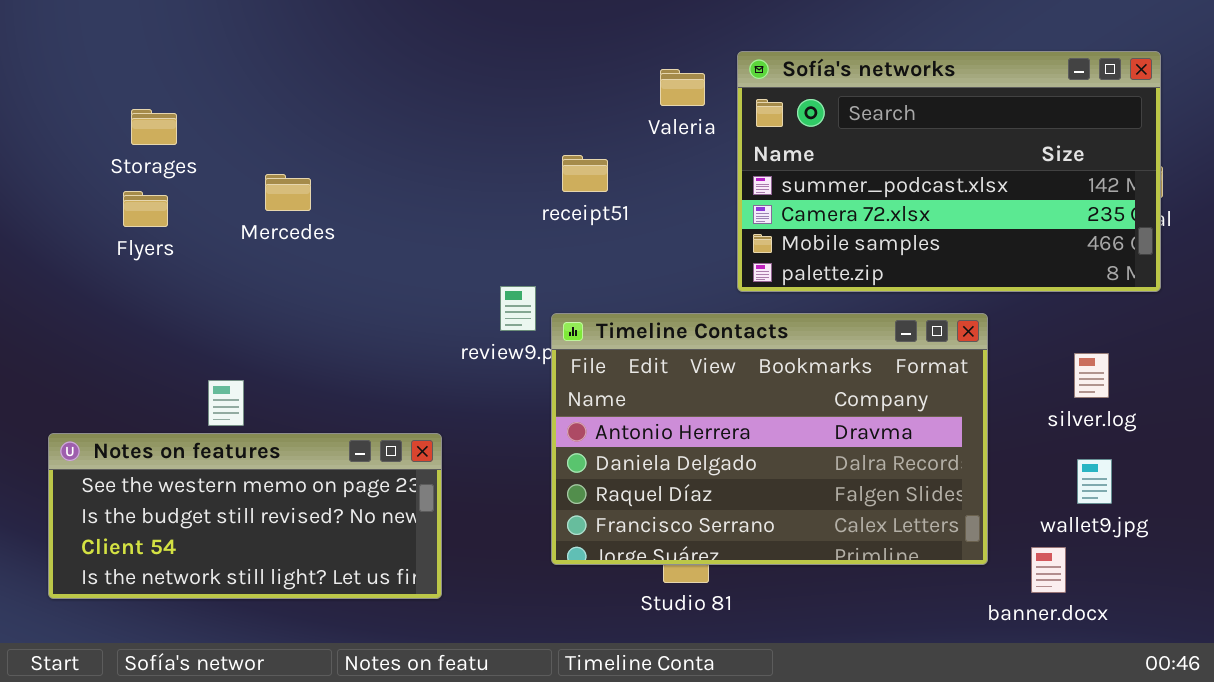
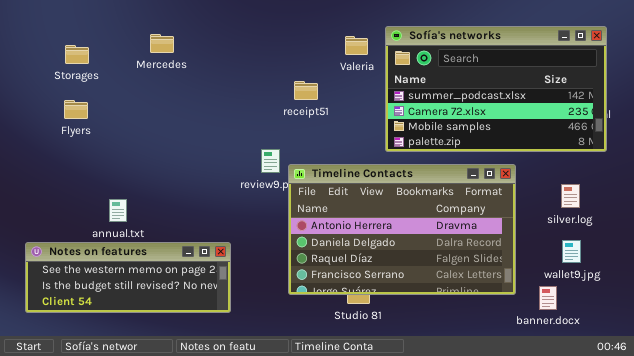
Storages: [131,109,177,145] -> [65,45,89,64], moved
Mercedes: [265,174,311,211] -> [150,34,174,53], moved
Notes on features: [48,433,442,599] -> [25,242,231,313], resized

